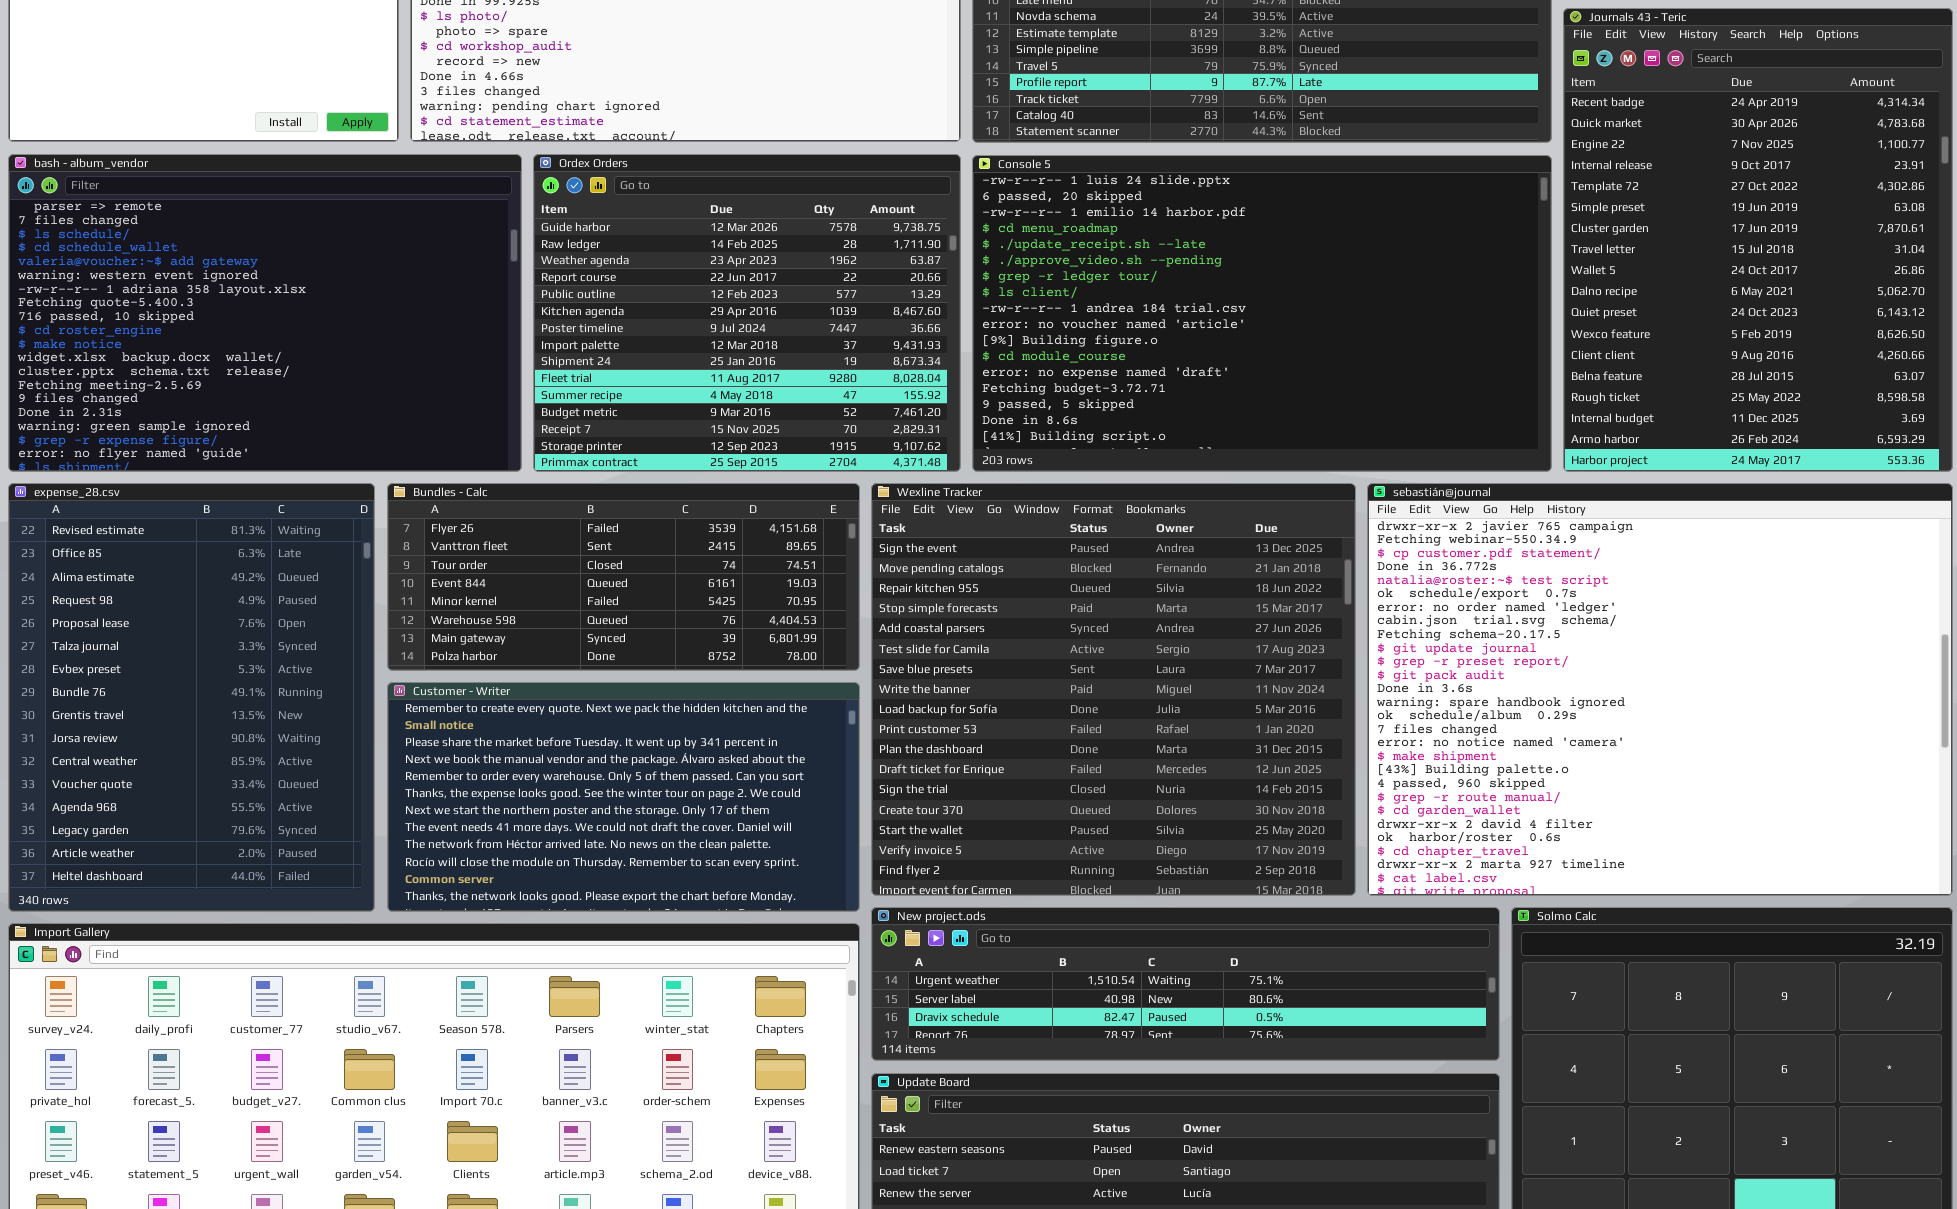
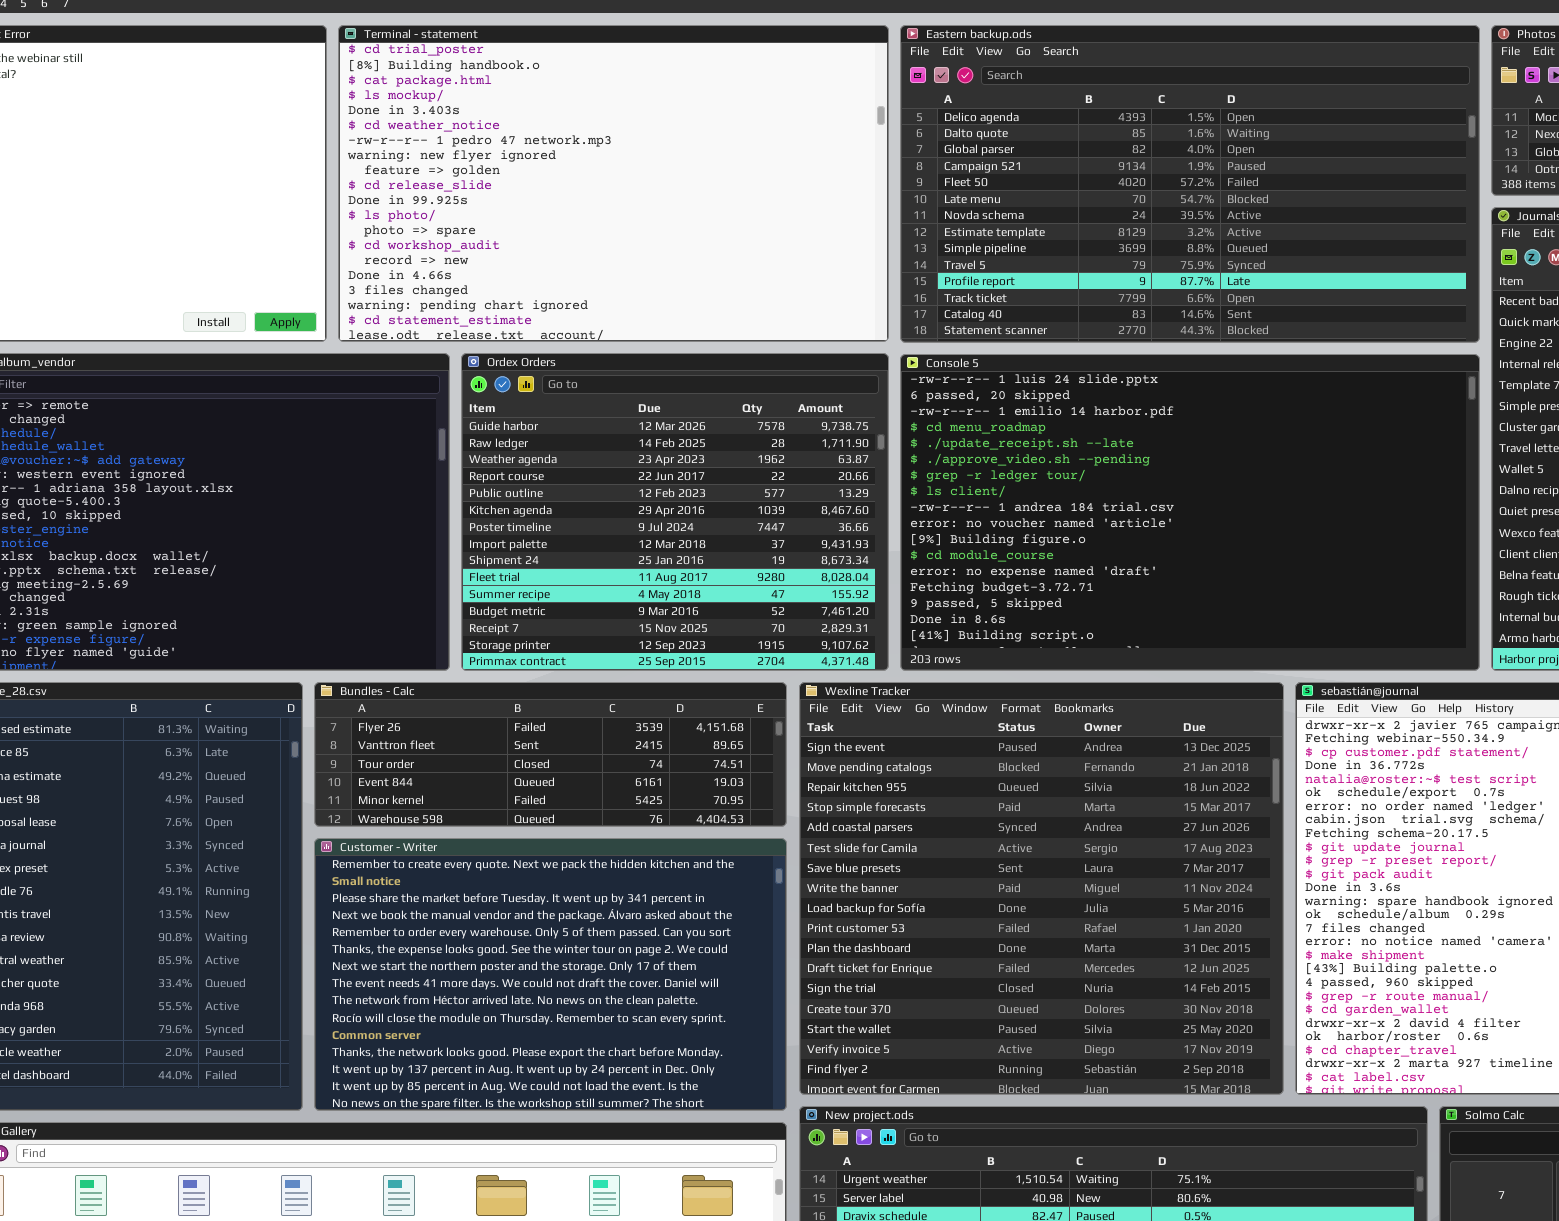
Bundles - Calc: [387,483,860,671] -> [314,682,787,827], resized
Customer - Writer: [387,682,860,912] -> [314,838,787,1111], resized

